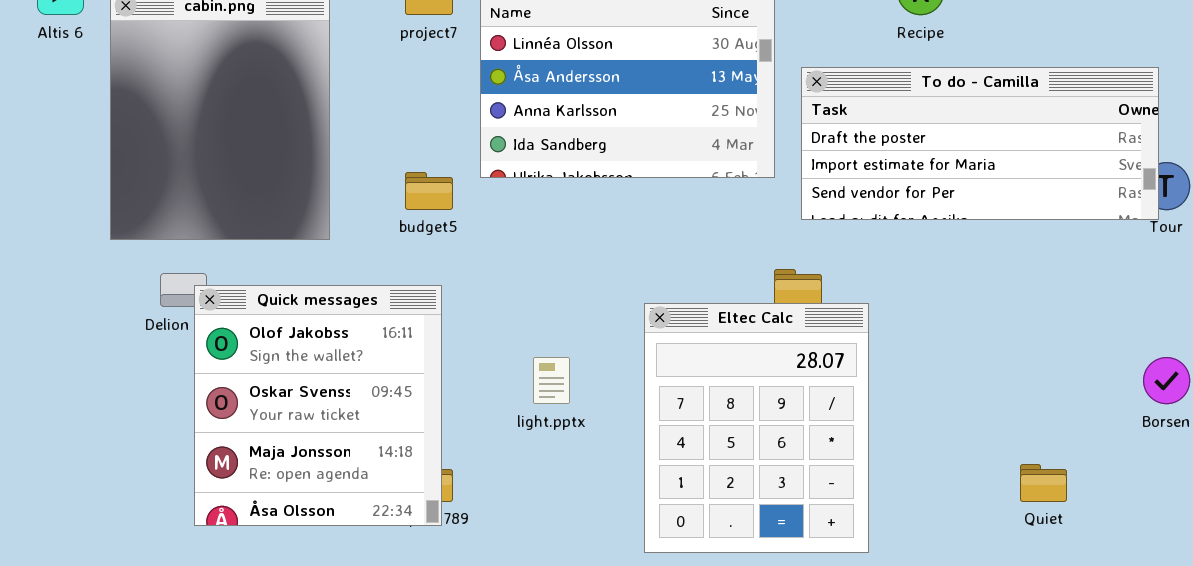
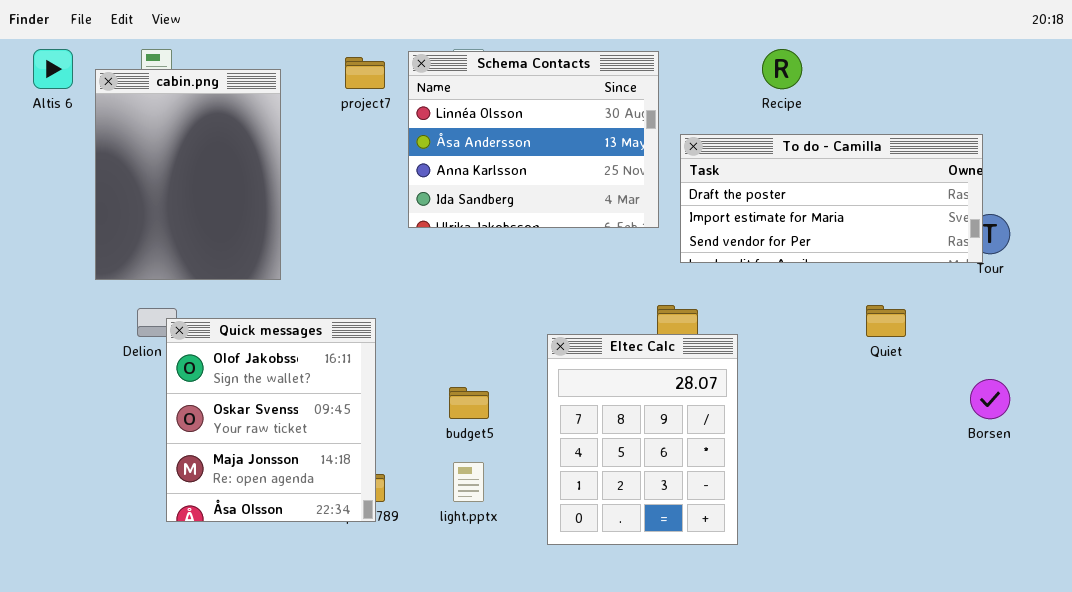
budget5: [405,172,453,210] -> [449,387,489,419], moved
light.pptx: [533,357,570,404] -> [453,462,484,502], moved
Quiet: [1020,464,1067,502] -> [866,305,906,337], moved

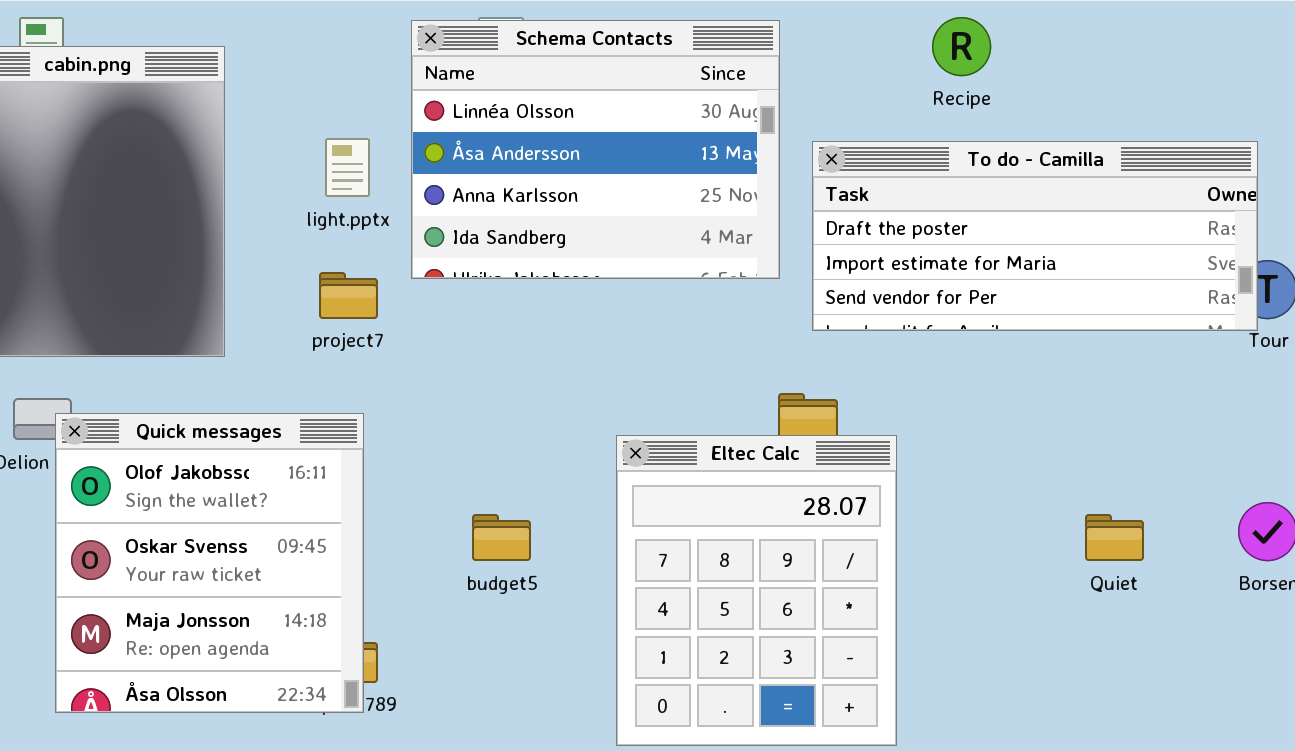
project7: [345,57,385,89] -> [319,272,378,319], moved
Quiet: [866,305,906,337] -> [1085,514,1144,561], moved
light.pptx: [453,462,484,502] -> [325,138,370,197], moved

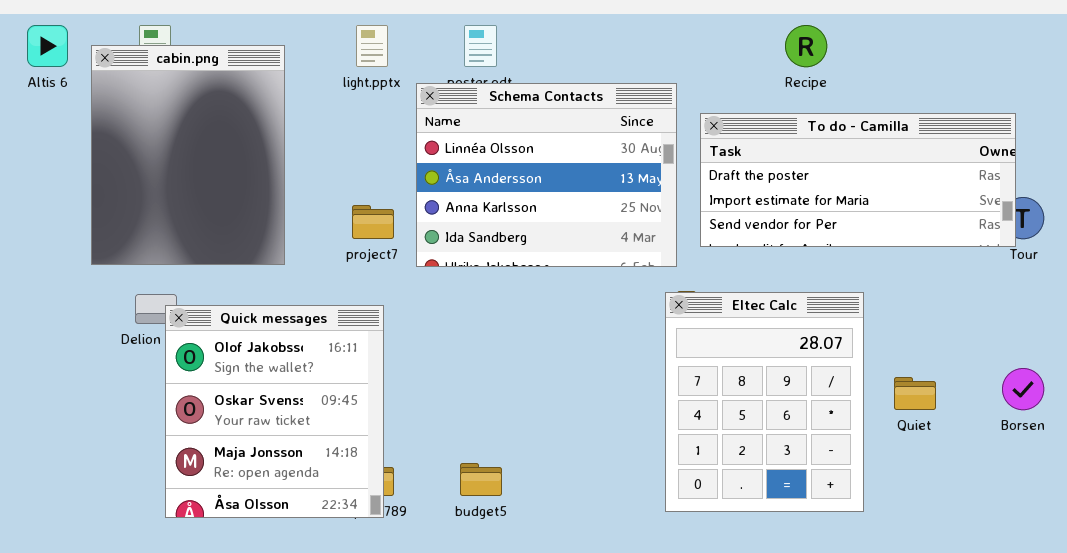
Schema Contacts: [411,20,780,279] -> [416,83,677,267], moved
light.pptx: [325,138,370,197] -> [356,25,388,67], moved
Eltec Calc: [616,435,897,746] -> [665,292,864,512], moved
budget5: [472,514,531,561] -> [460,463,502,496], moved

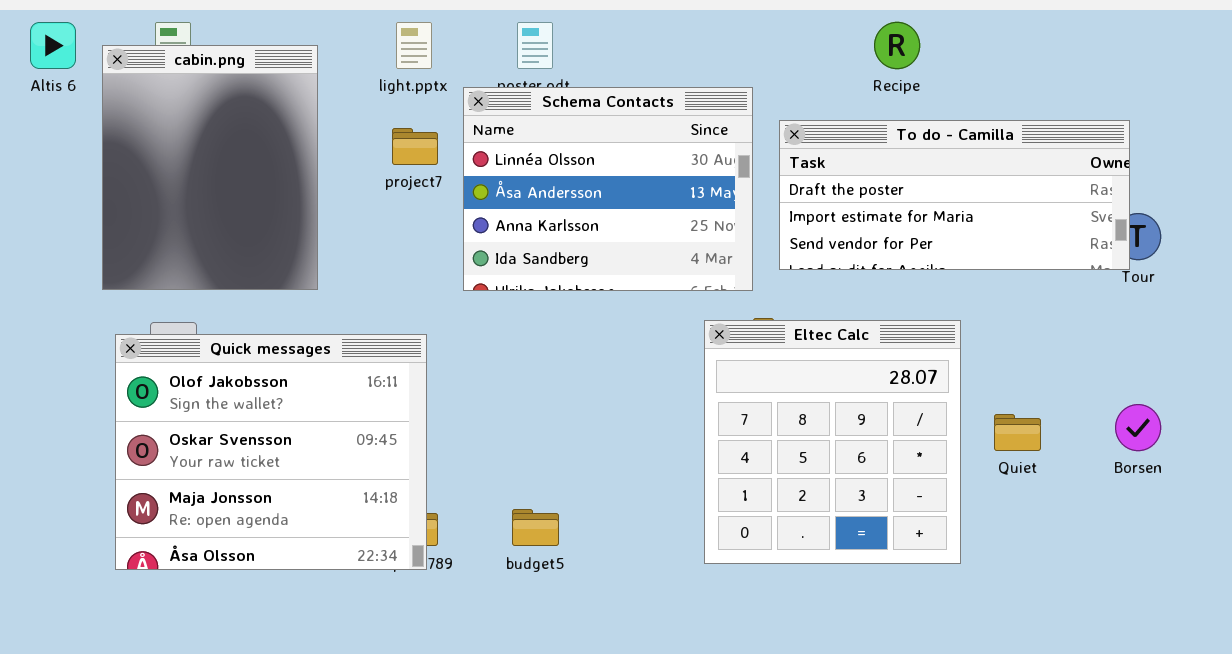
project7: [352,205,394,239] -> [392,128,438,165], moved
Eltec Calc: [665,292,864,512] -> [704,320,961,564], resized
Quick messages: [165,305,384,518] -> [115,334,427,570], resized

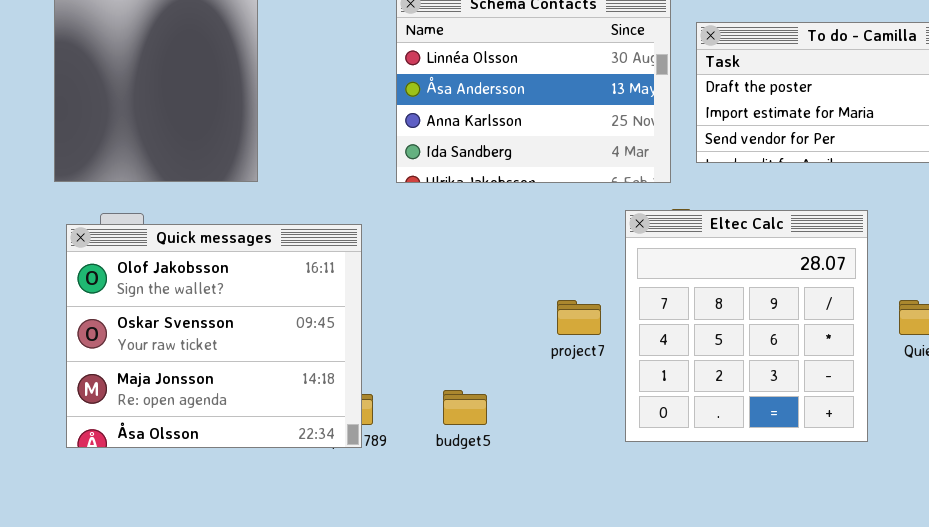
project7: [392,128,438,165] -> [557,300,601,335], moved

